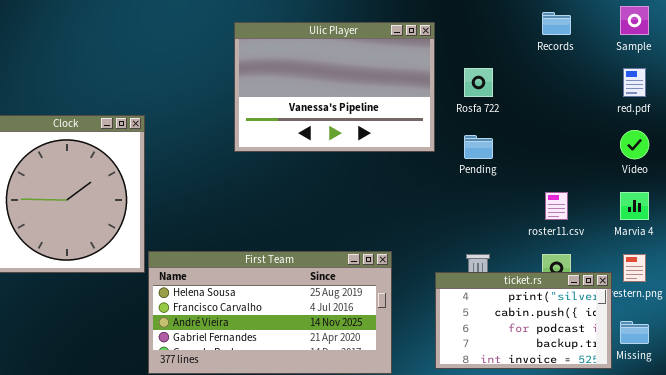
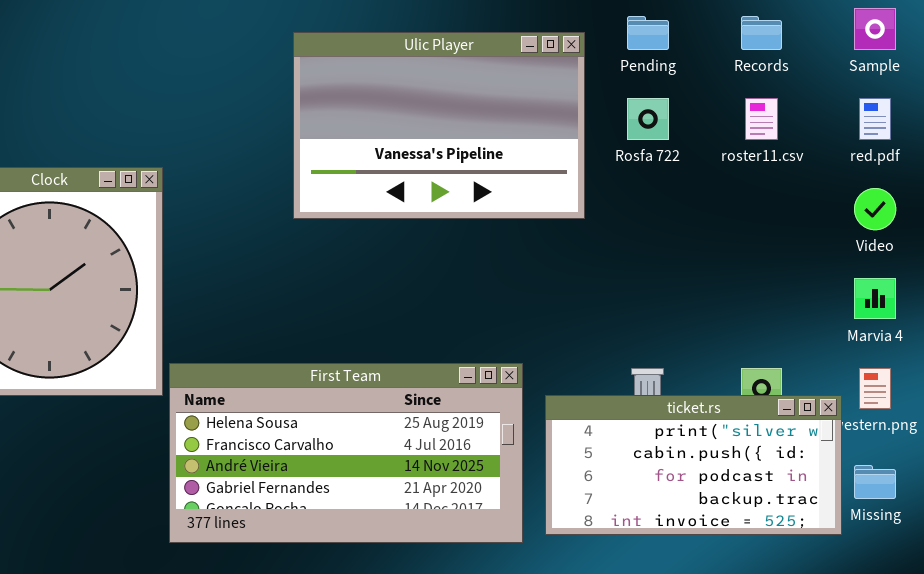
Pending: [464,135,493,159] -> [627,16,669,50], moved
roster11.csv: [545,192,568,220] -> [745,98,778,140], moved
ticket.rs: [435,272,612,369] -> [545,395,842,535], resized

